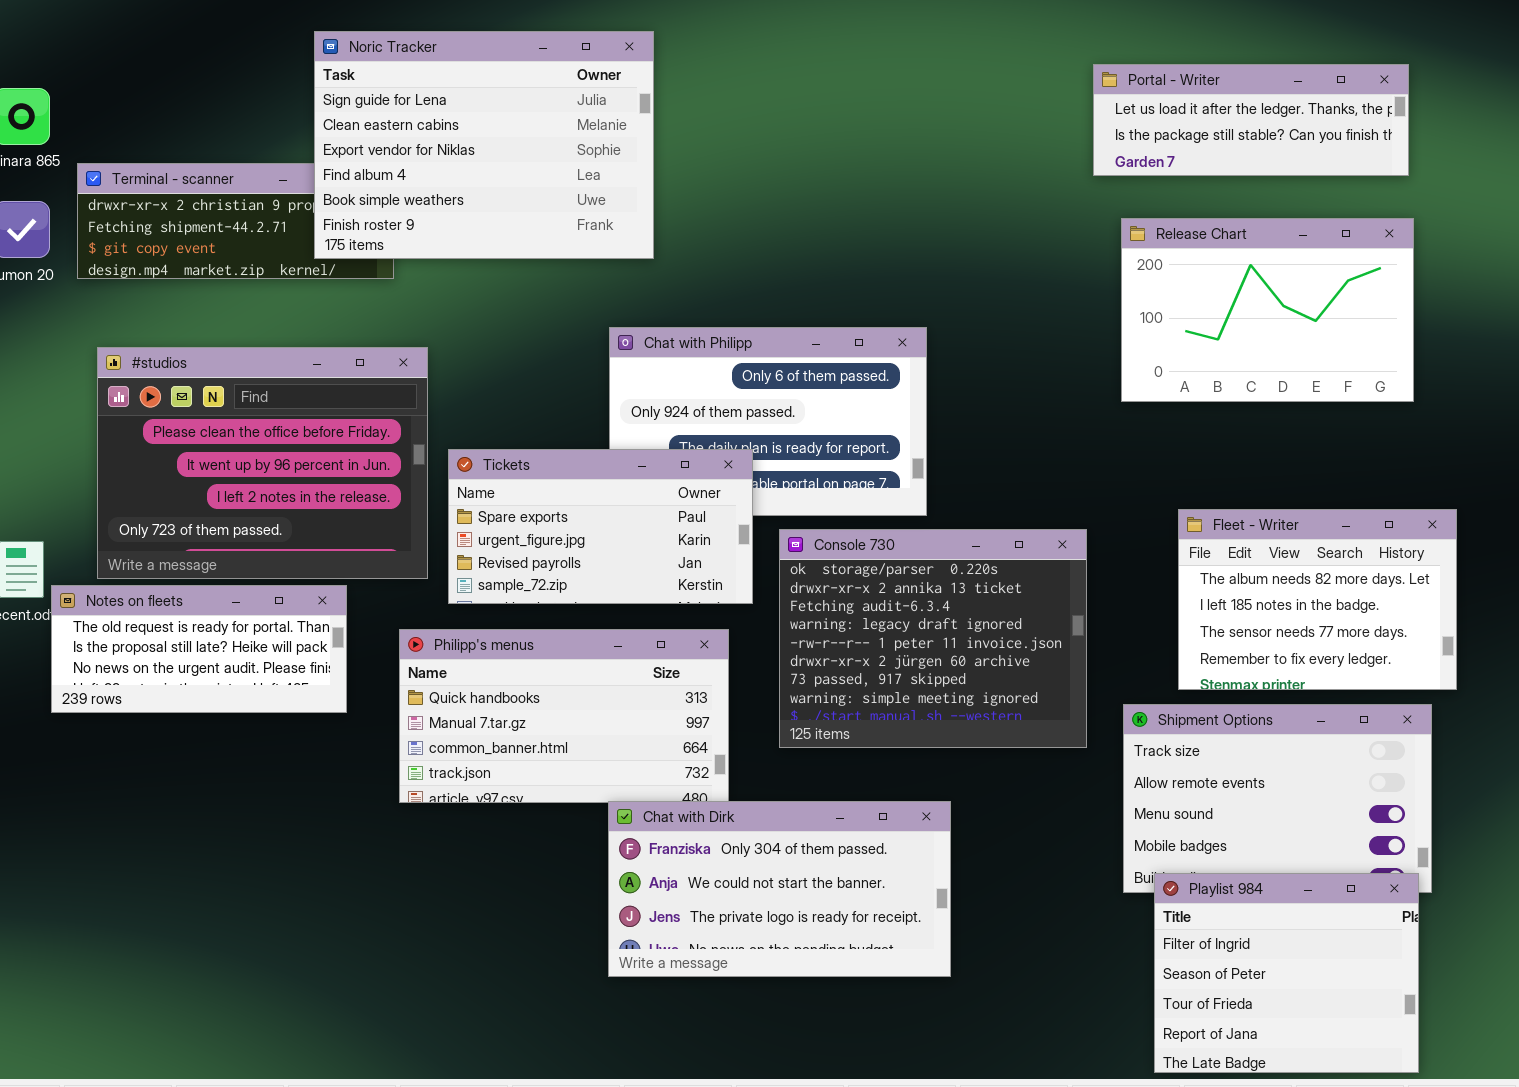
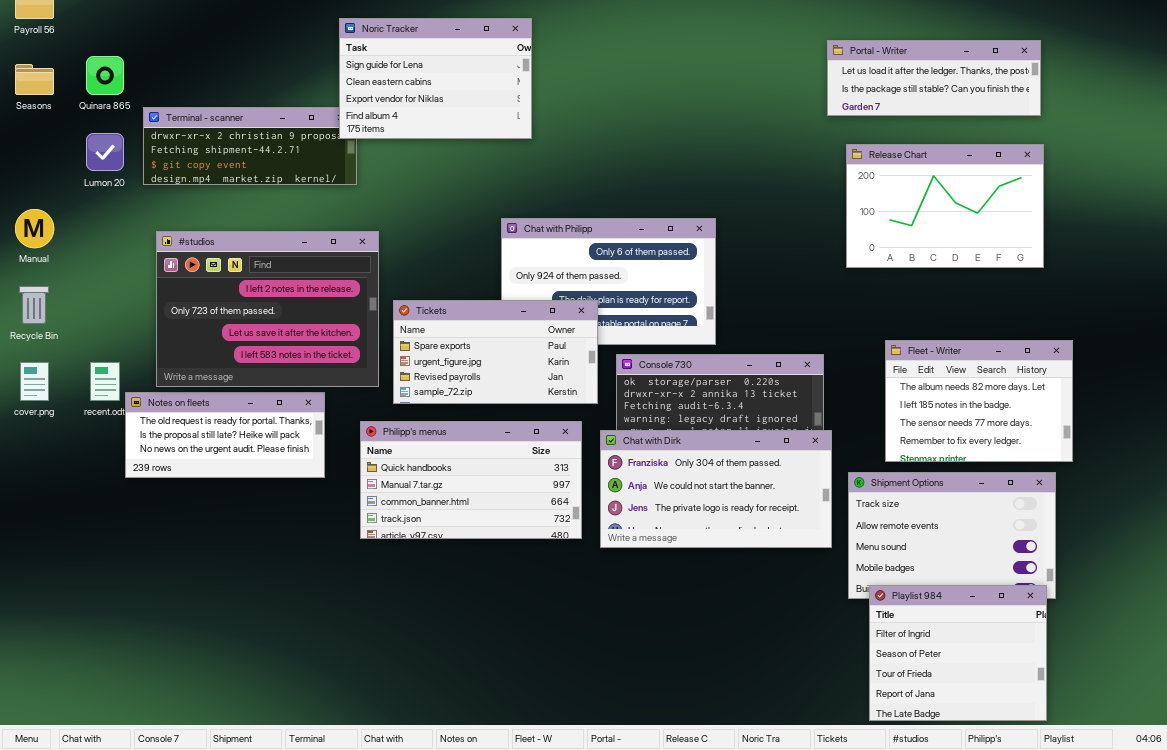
Noric Tracker: [314,31,654,259] -> [339,18,532,139], resized
#studios: [97,347,428,579] -> [156,231,379,387], scrolled down 2 rows
Chat with Dirk: [608,801,951,977] -> [600,430,832,548], moved

